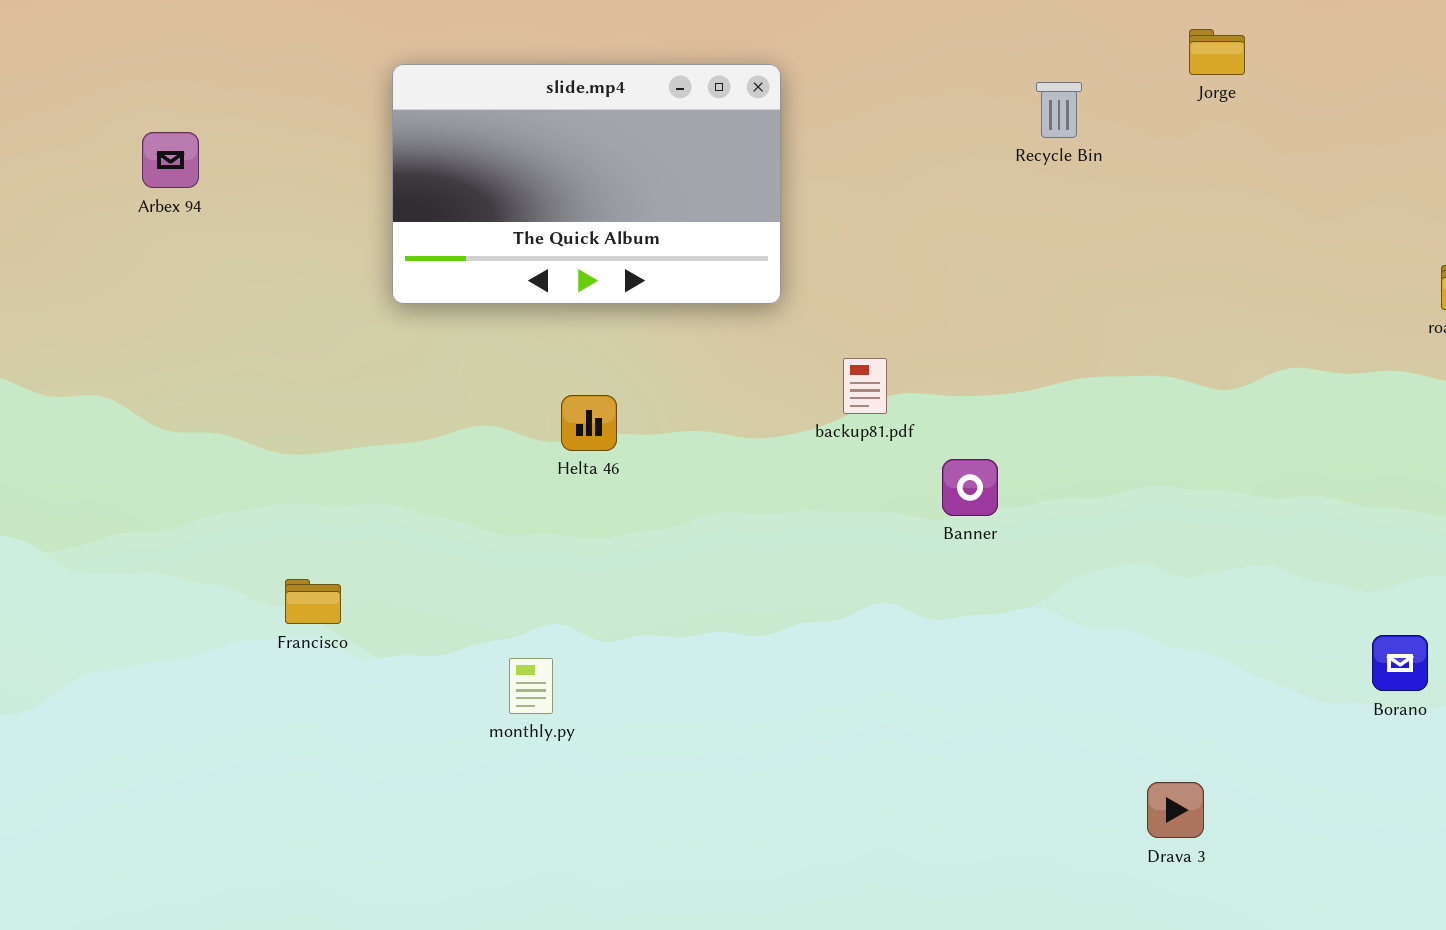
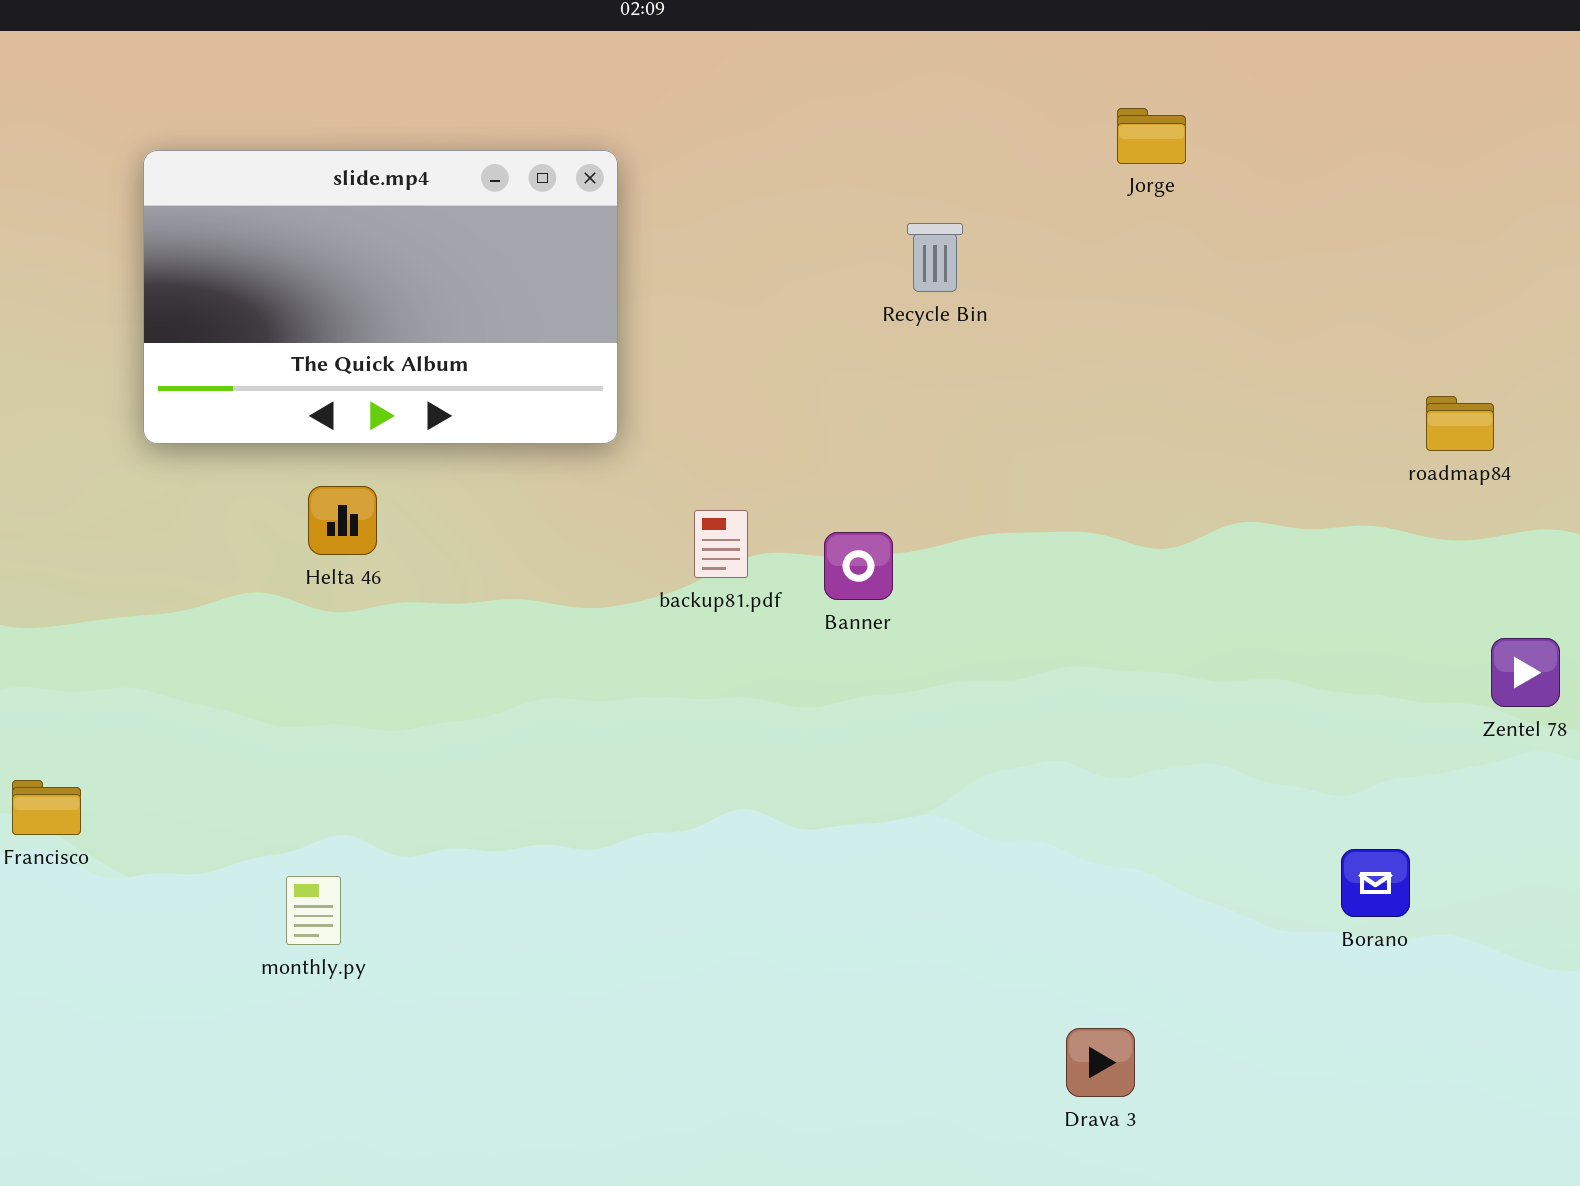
Recycle Bin: [1036,82,1082,138] -> [907,223,963,292], moved
Helta 46: [561,395,617,451] -> [308,486,377,555], moved
Banner: [942,459,998,516] -> [824,532,893,600], moved

